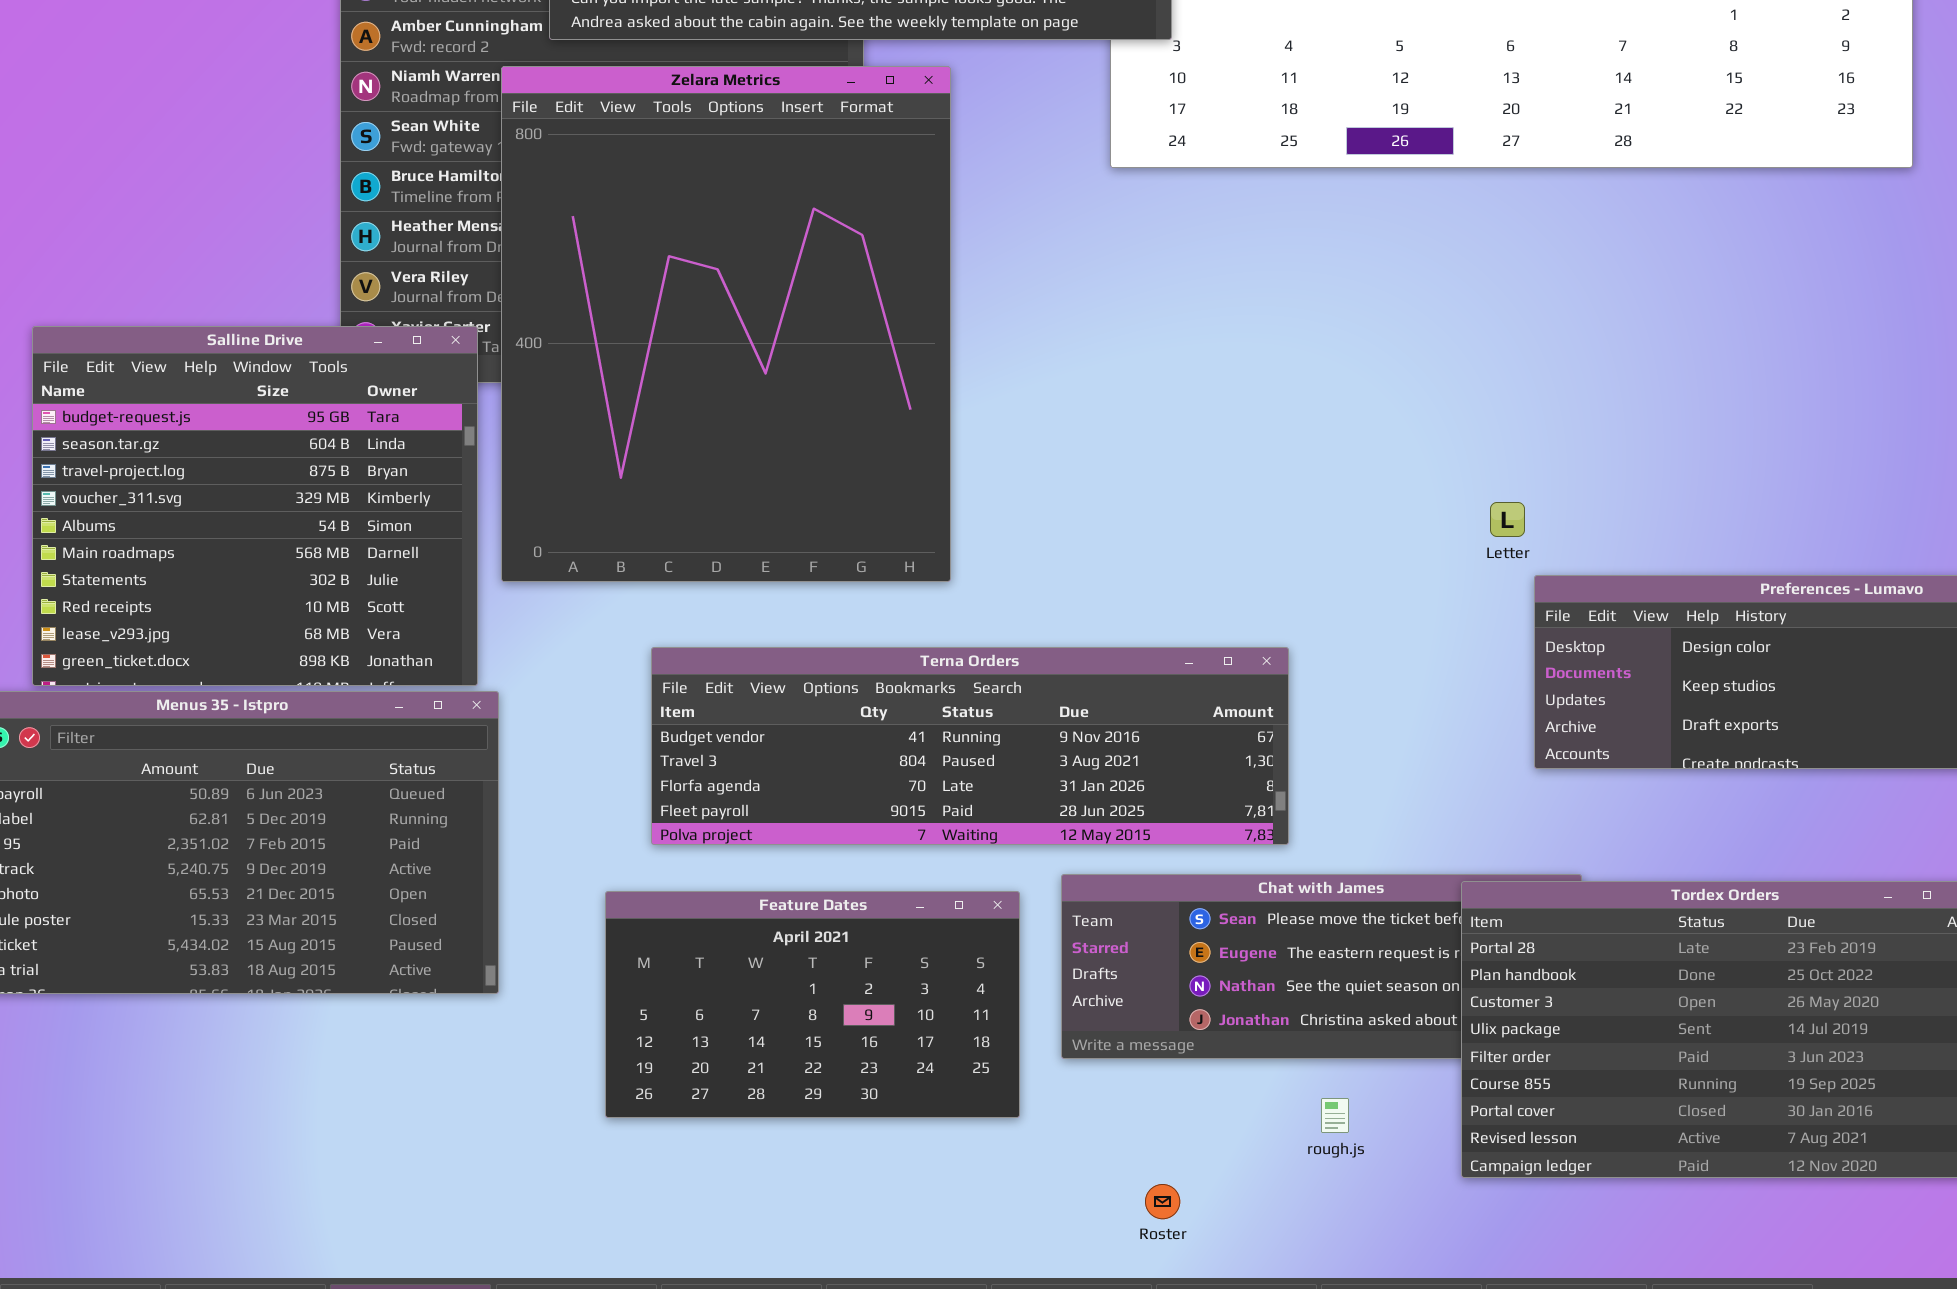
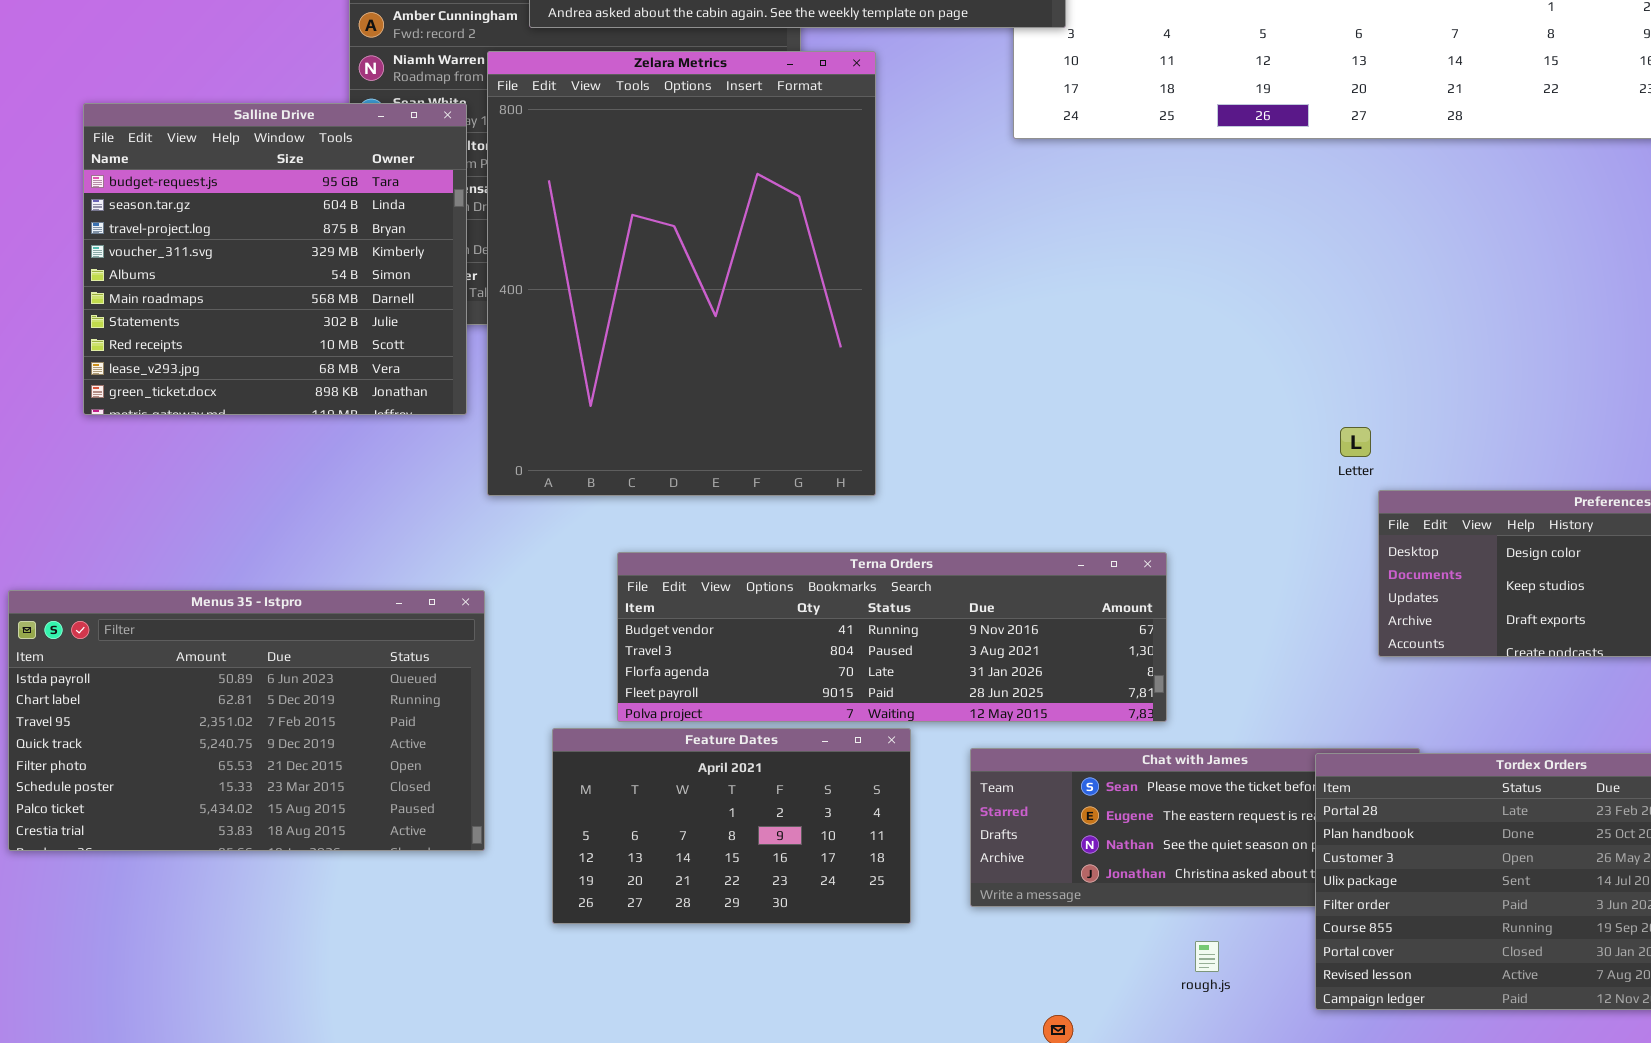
Salline Drive: [32,326,478,686] -> [83,103,467,415], moved
Feature Dates: [605,891,1020,1118] -> [552,728,911,924], moved

